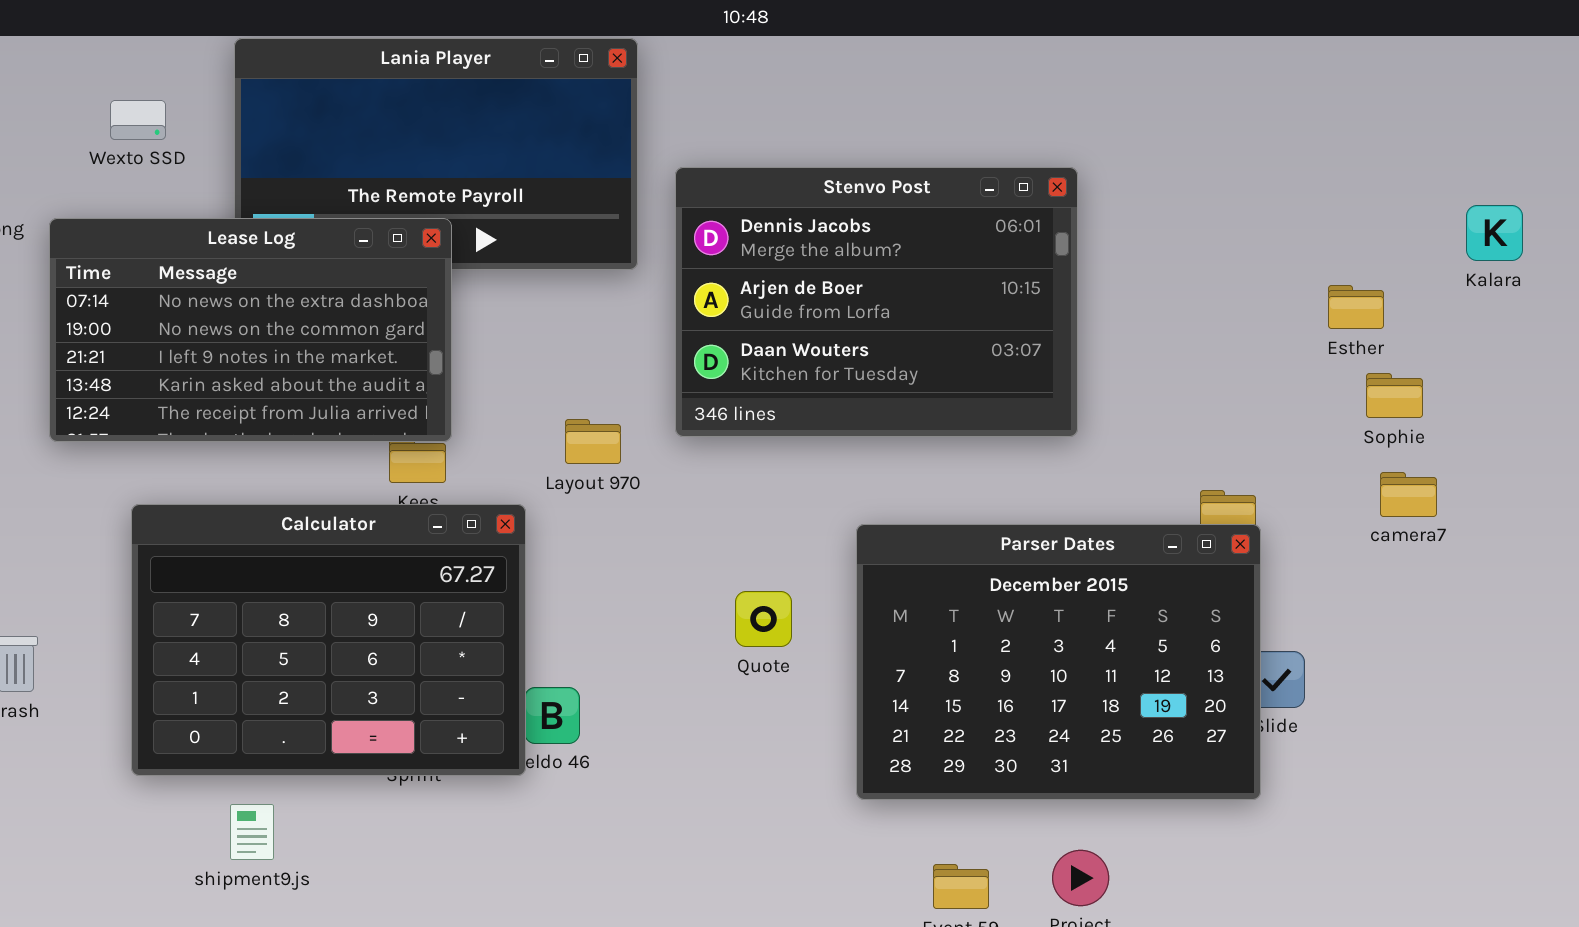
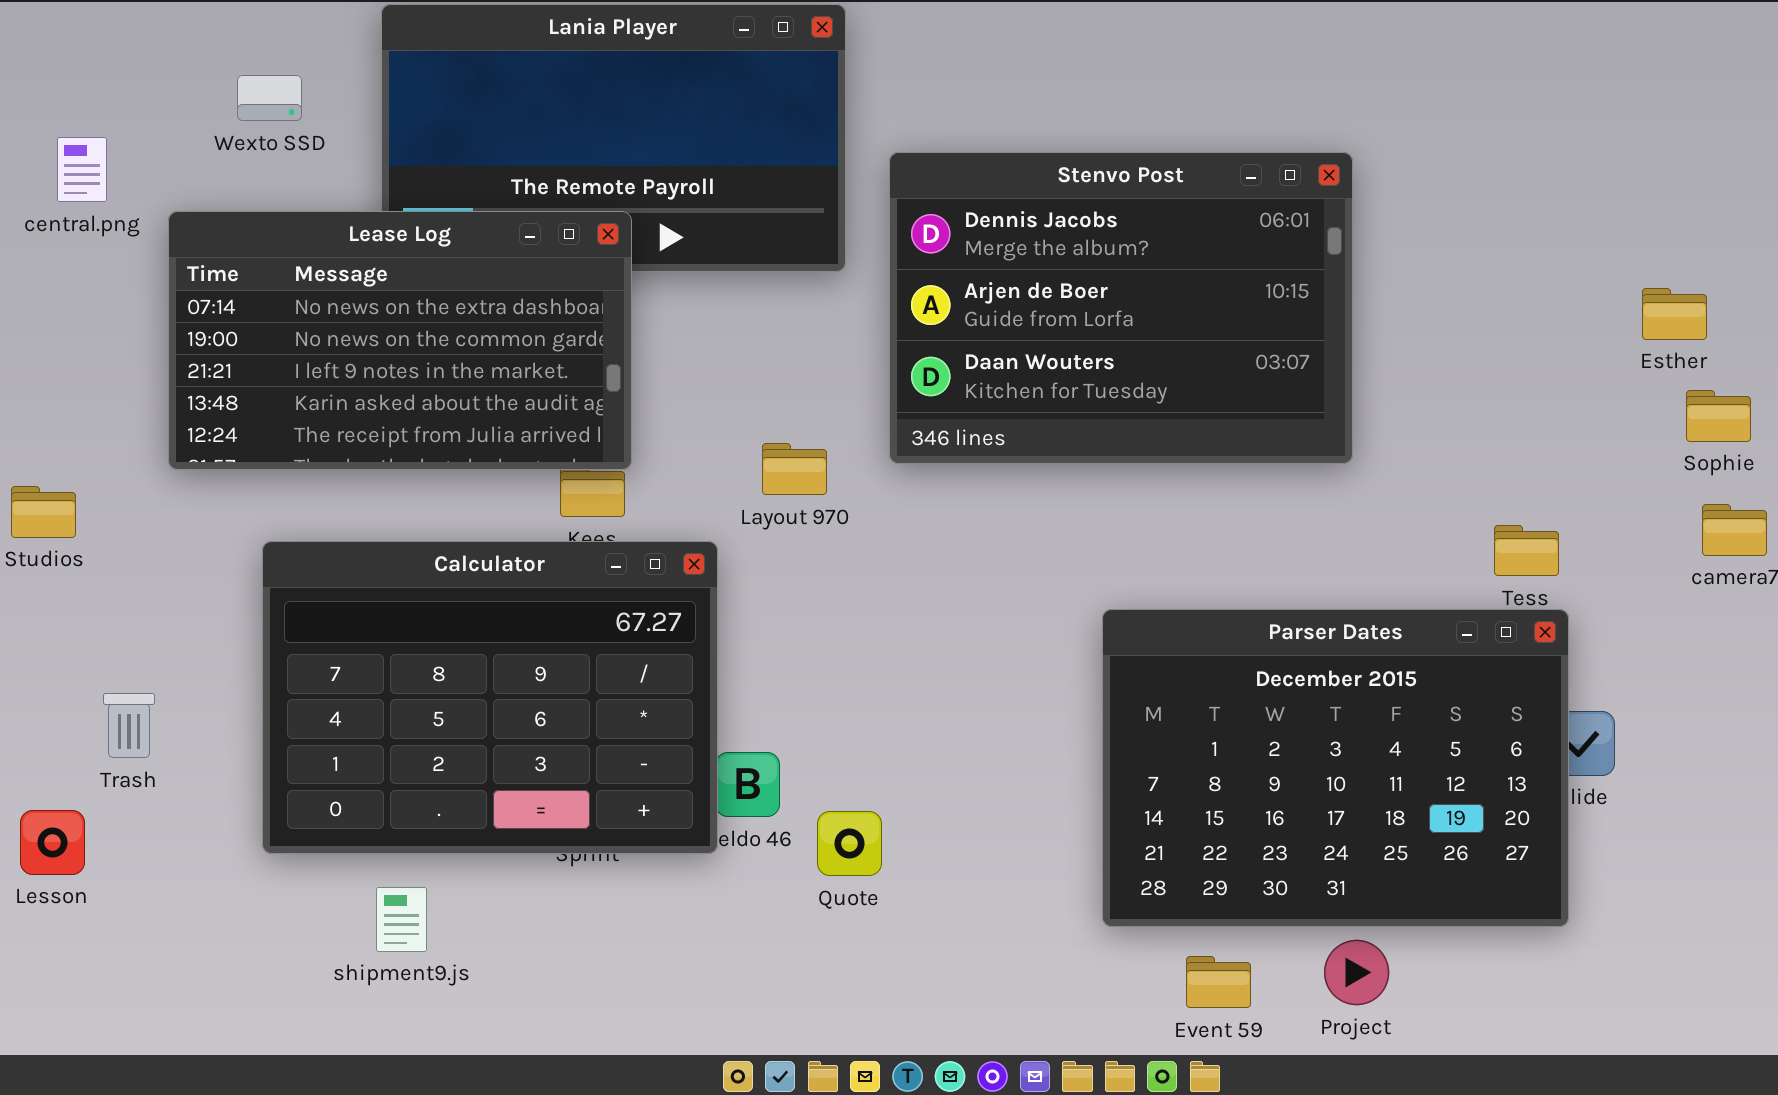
Parser Dates: [856,524,1261,800] -> [1102,609,1569,927], moved
Quote: [735,591,792,647] -> [817,811,882,876], moved

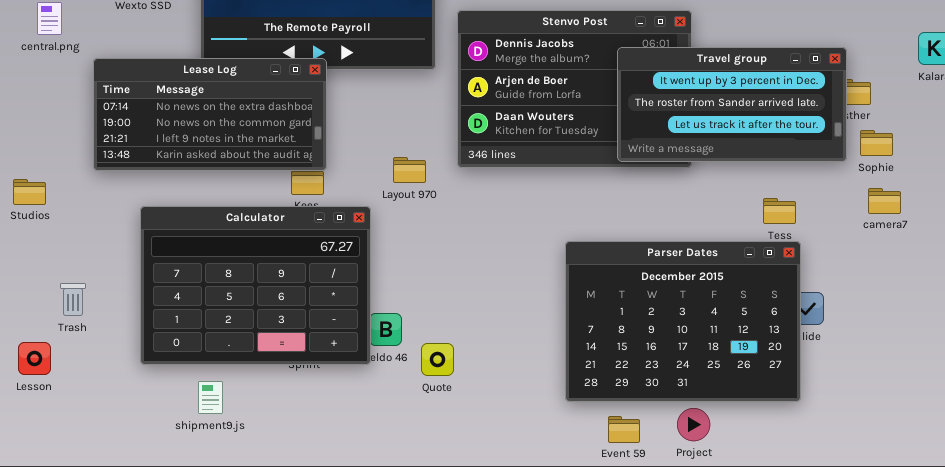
Lease Log: [168,211,632,470] -> [93,58,327,171], resized
Travel group: none -> [617,47,847,162], opened

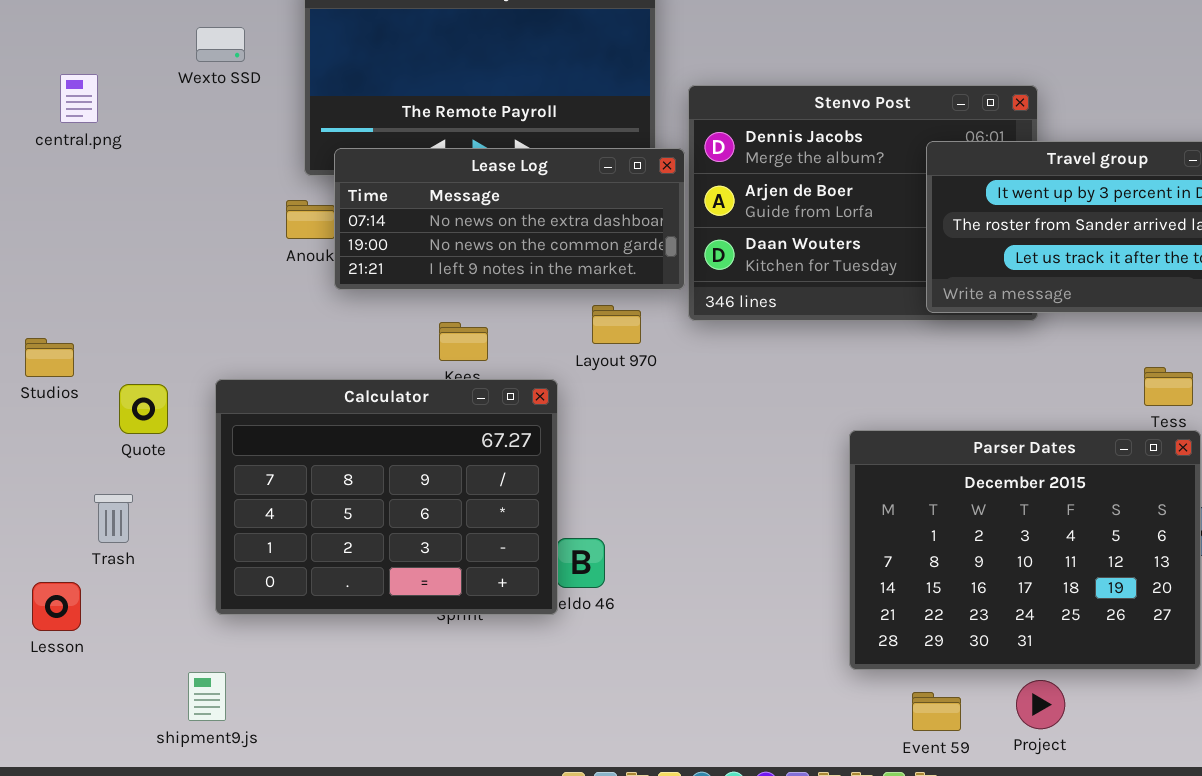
Lease Log: [93,58,327,171] -> [334,148,685,290], moved, resized
Quote: [421,343,454,376] -> [119,384,168,434], moved
shipment9.js: [198,381,223,414] -> [188,672,226,721], moved

